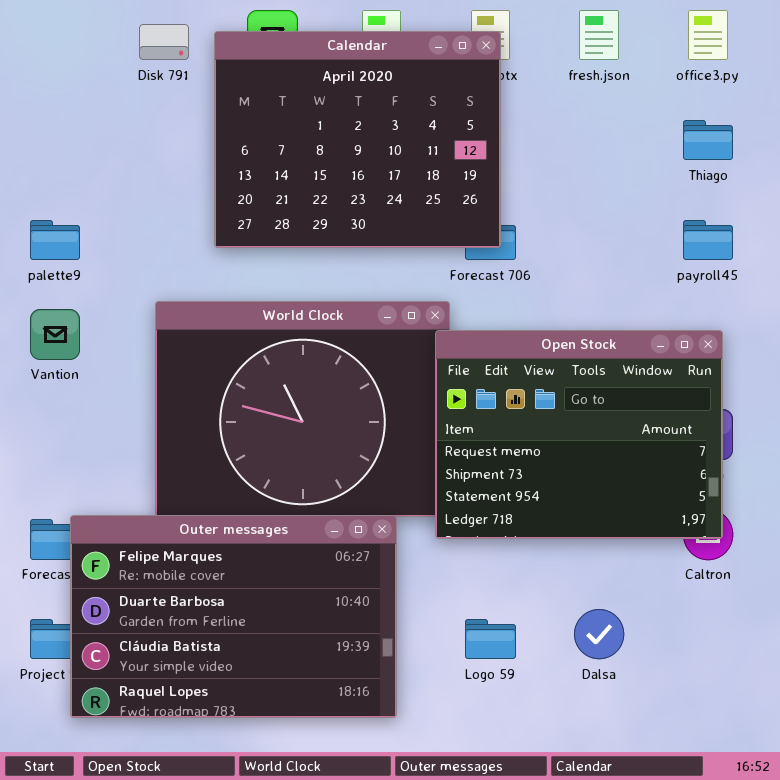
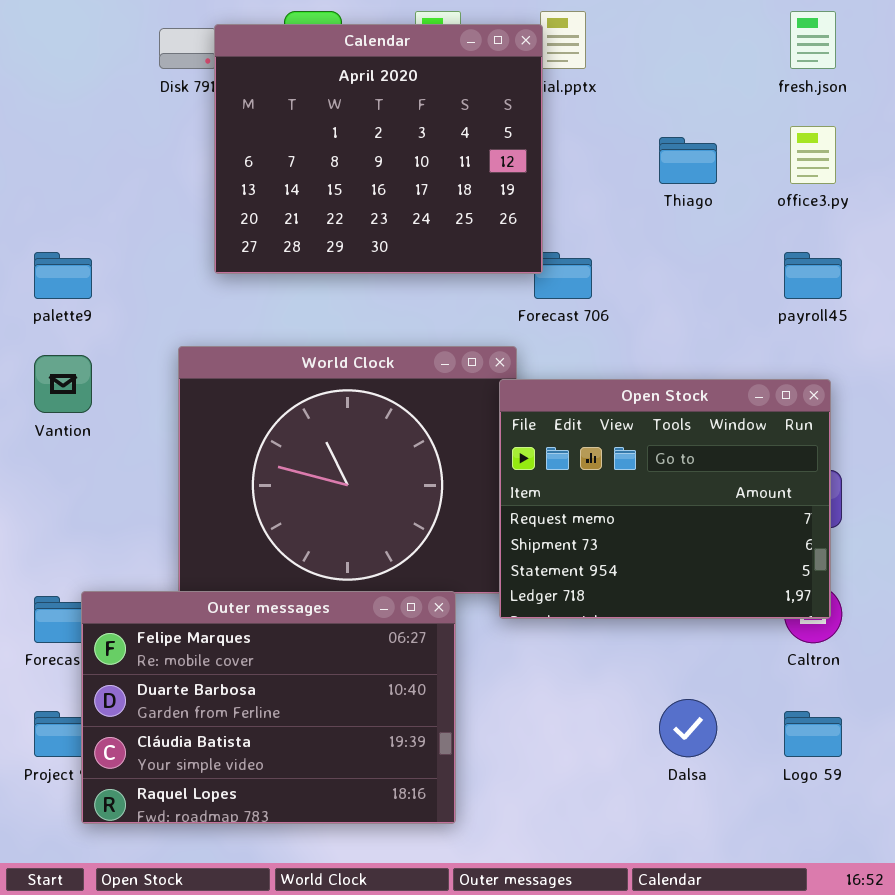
fresh.json: [579,10,619,60] -> [790,11,836,69], moved
office3.py: [688,10,728,60] -> [790,126,836,184], moved
Calendar: [214,31,501,248] -> [214,24,543,274], moved
Thiago: [683,120,733,160] -> [659,137,717,184], moved
Logo 59: [465,619,516,659] -> [784,711,842,757], moved

